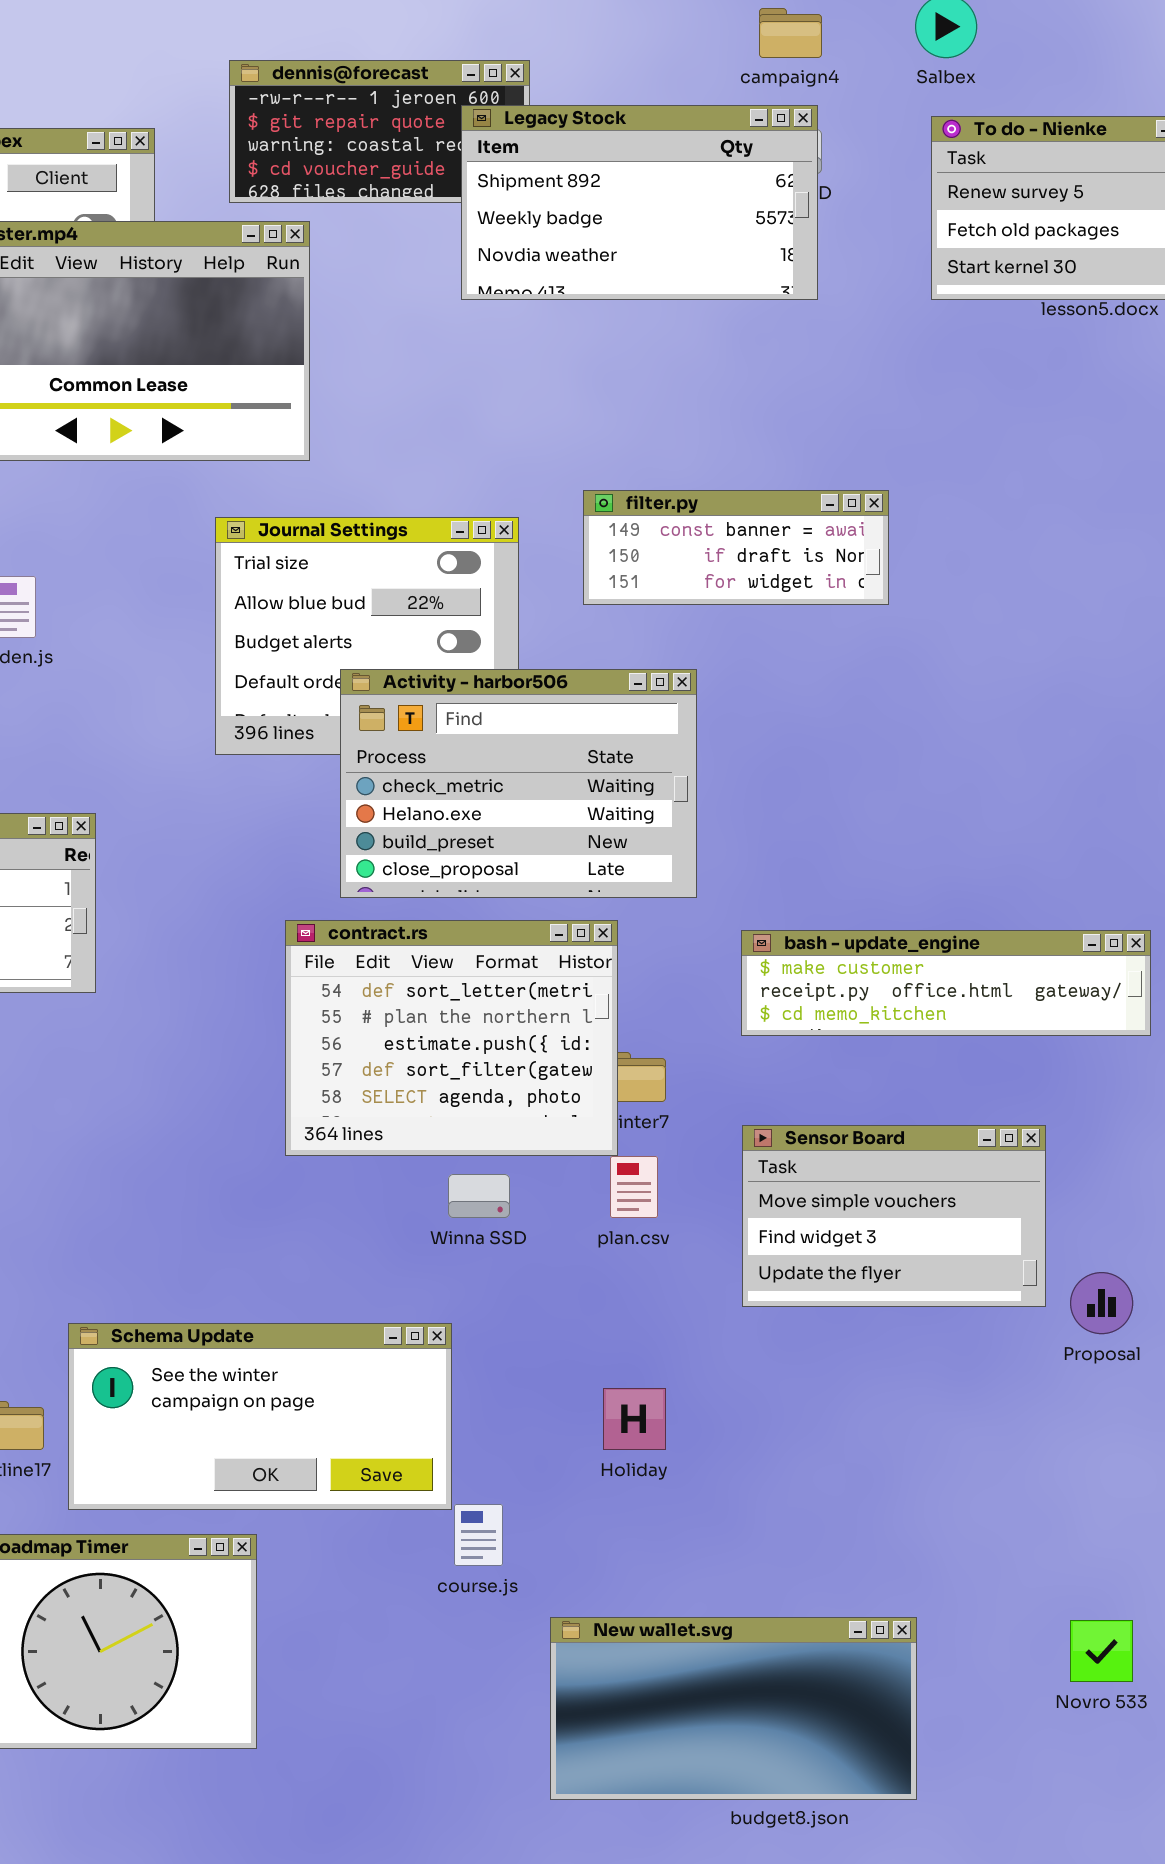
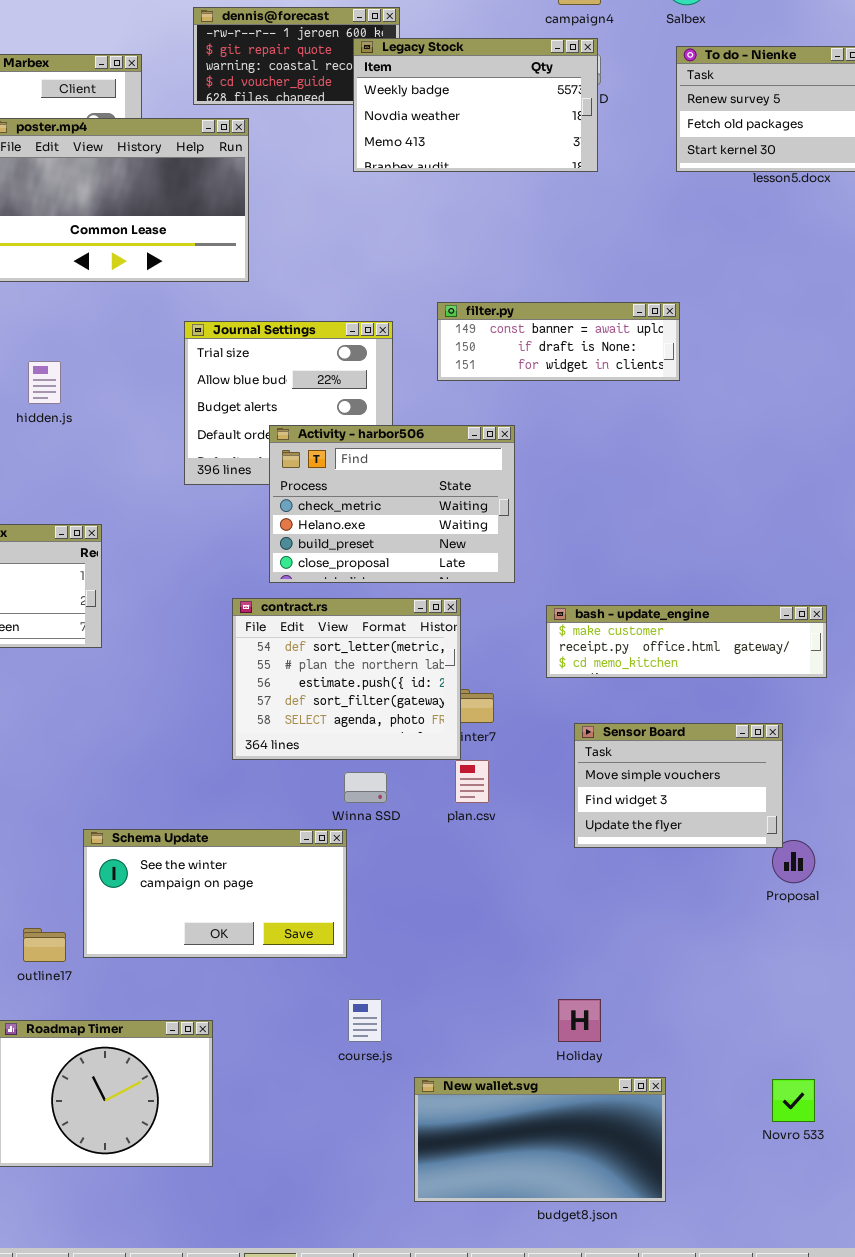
Legacy Stock: [461,105,818,300] -> [353,38,598,172], scrolled down 1 row
filter.py: [583,490,889,605] -> [437,302,680,381], resized
Sensor Board: [742,1125,1046,1307] -> [574,723,783,848], moved
Schema Update: [68,1323,452,1510] -> [83,829,347,958], moved
Holiday: [603,1388,666,1450] -> [558,999,601,1042], moved

